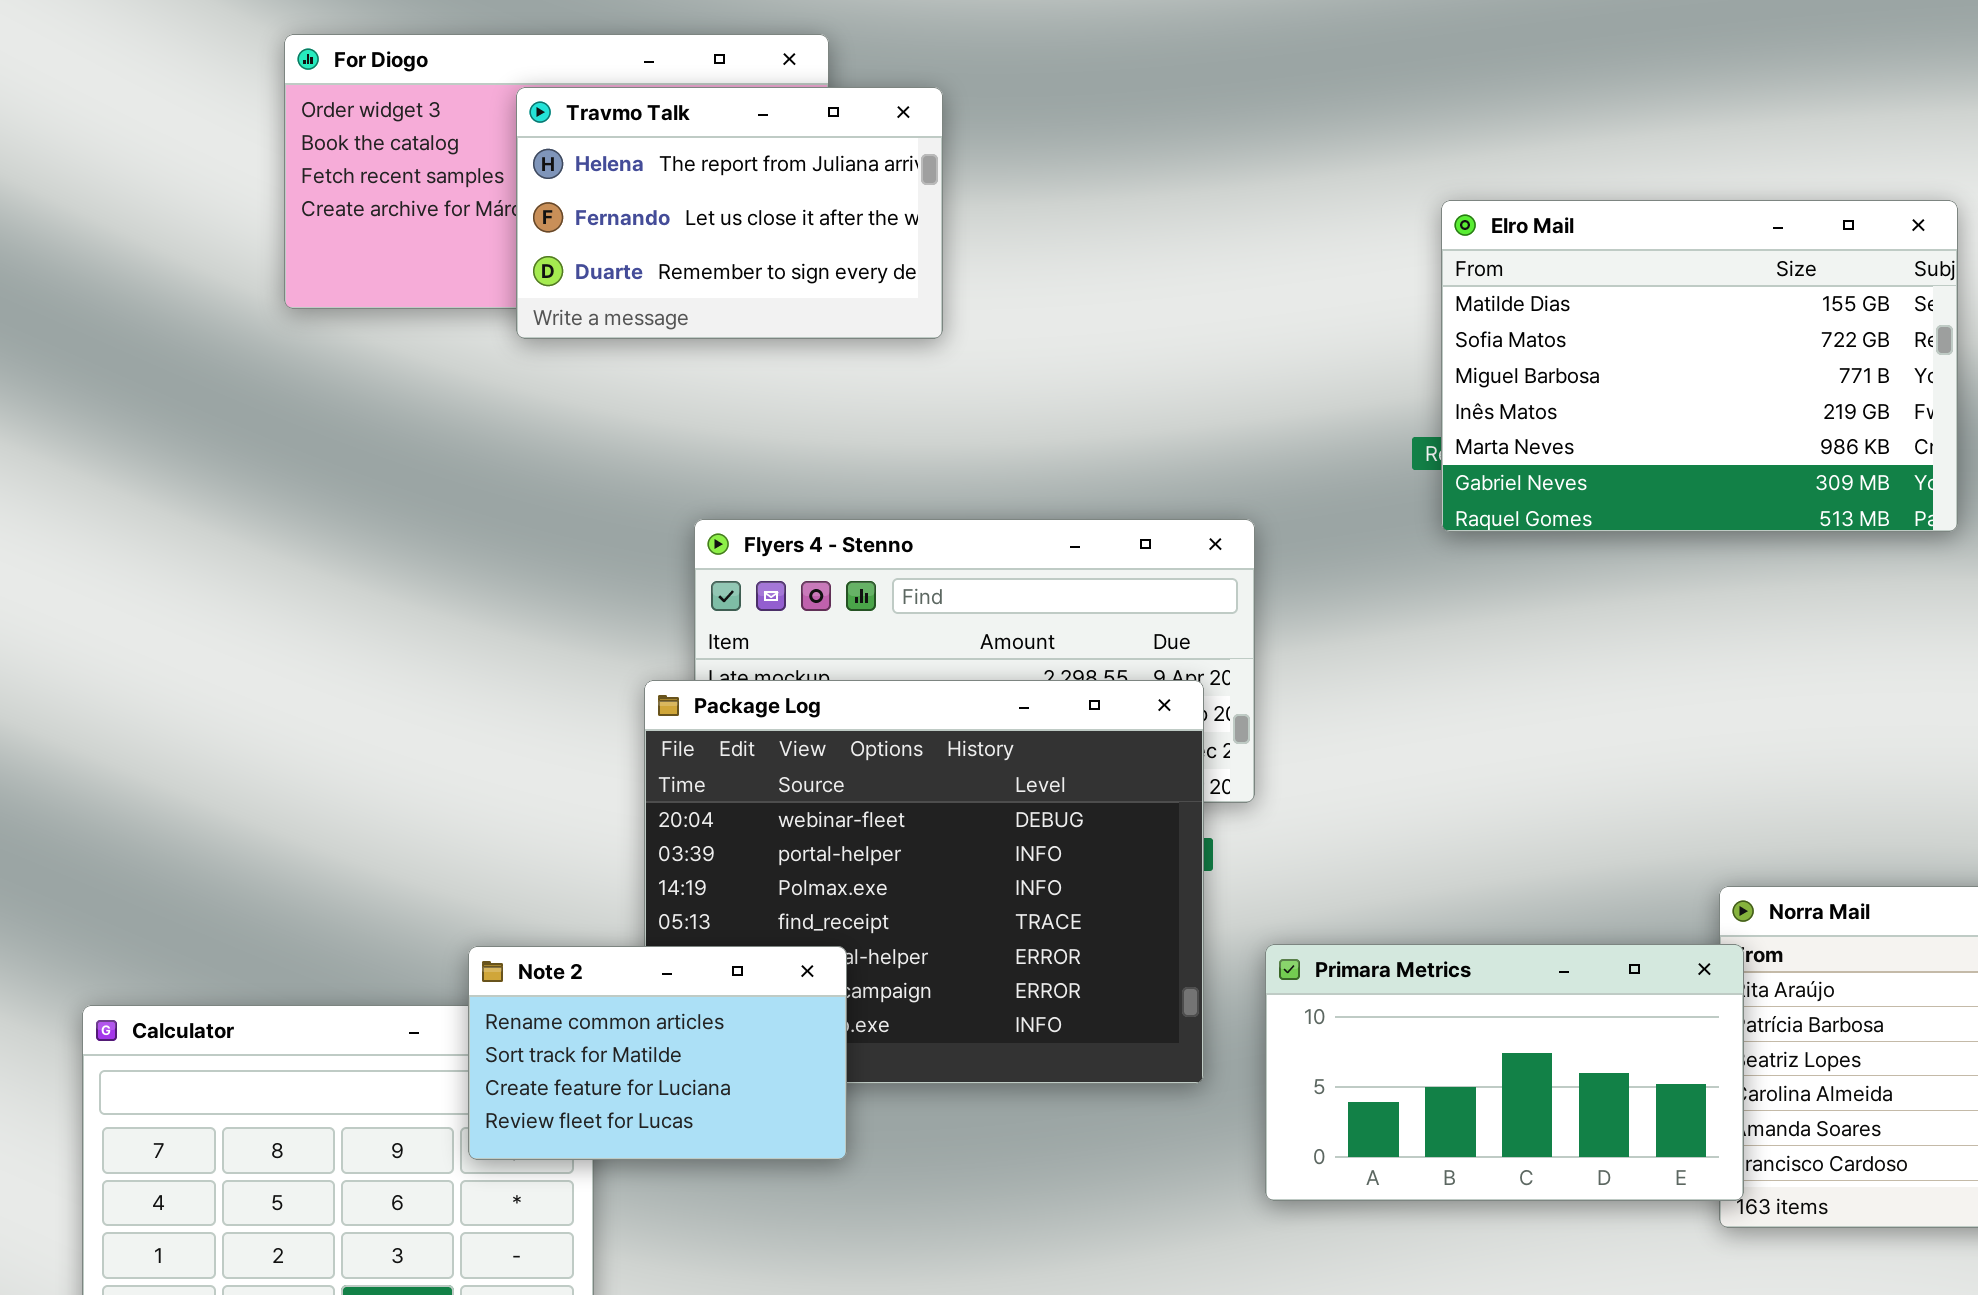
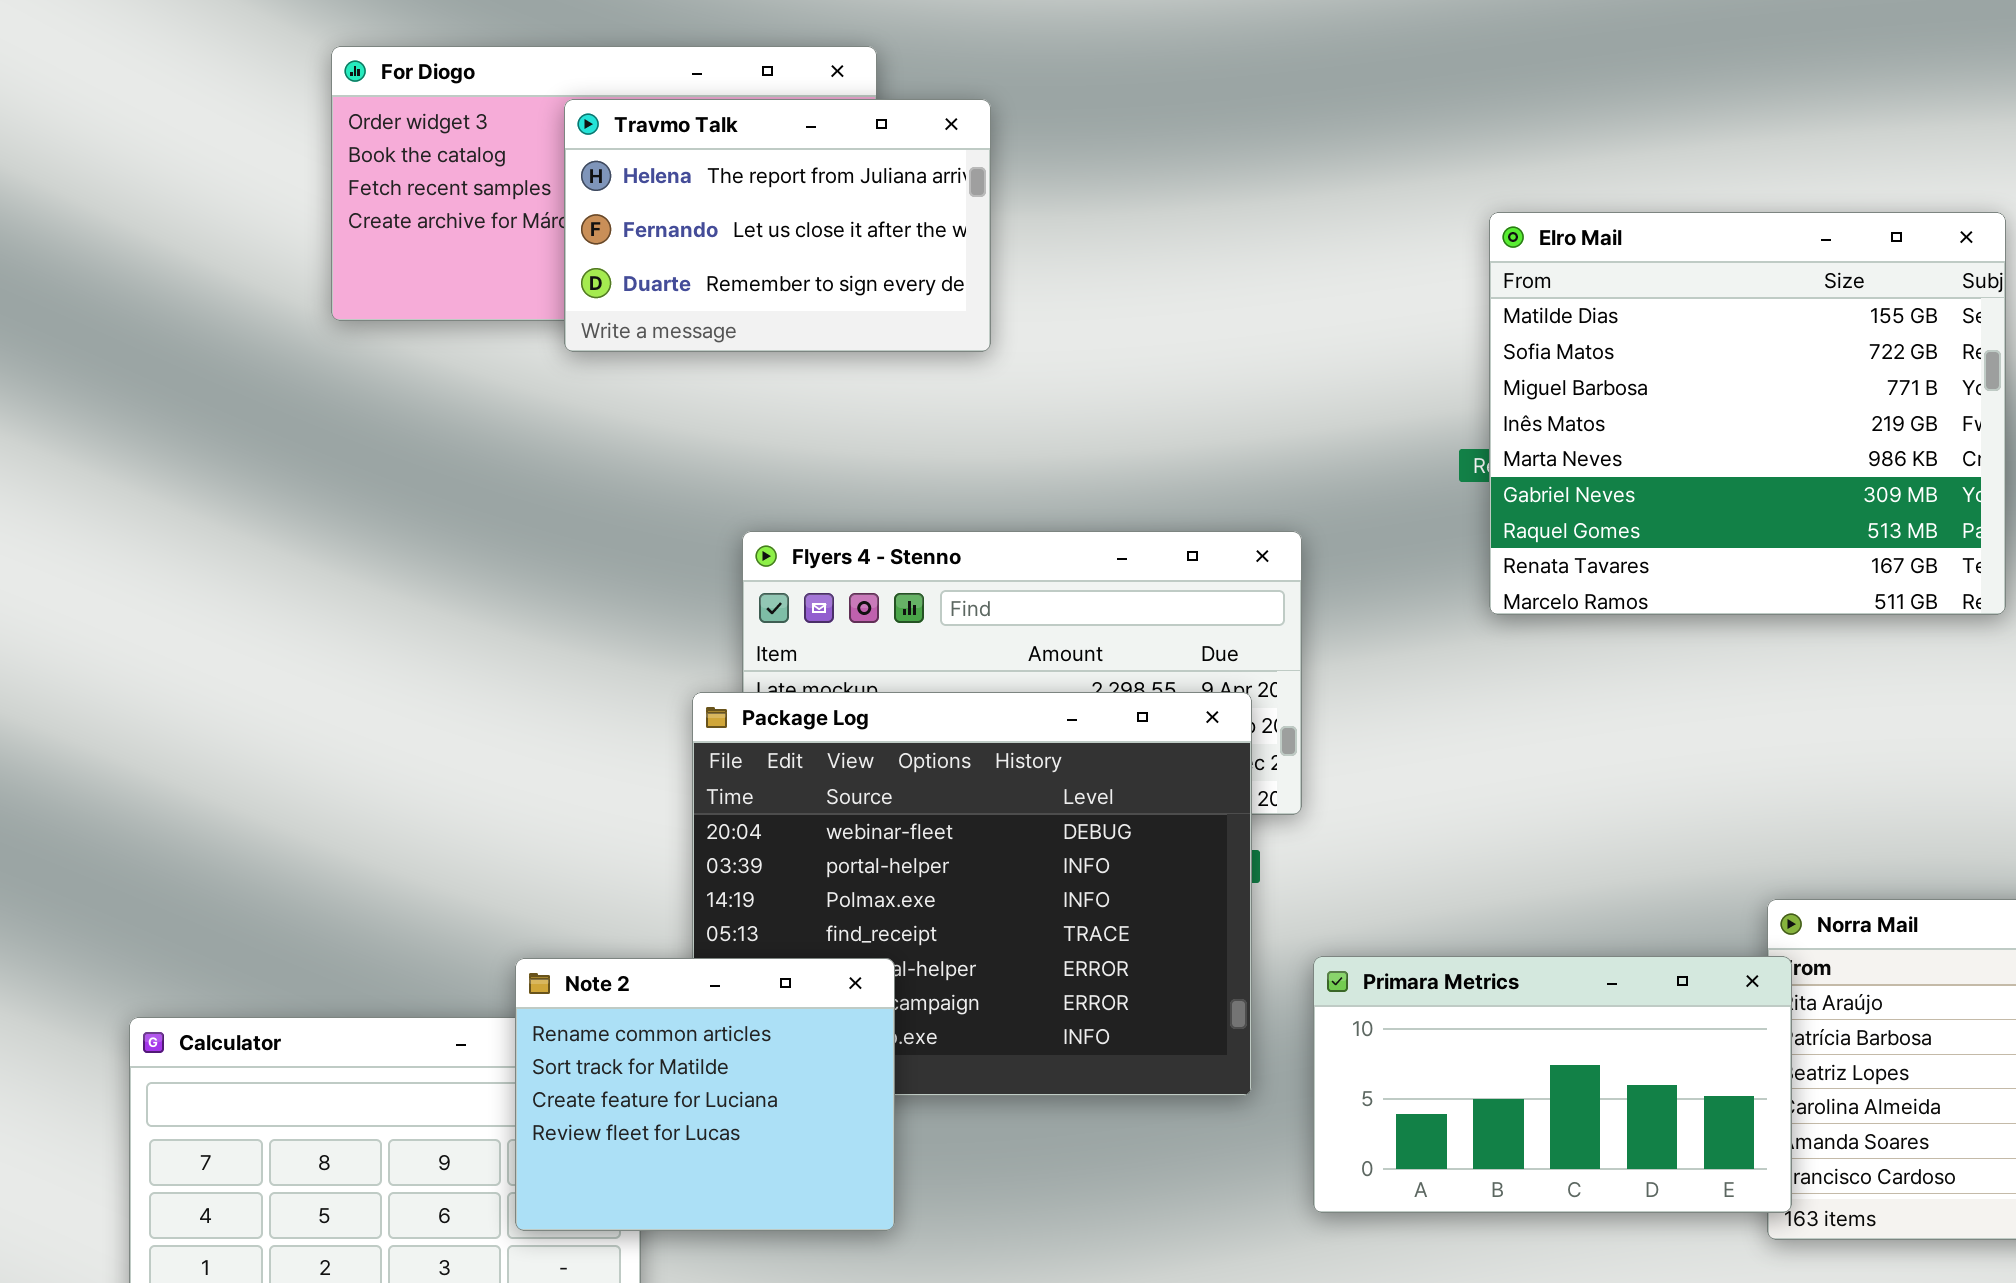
Elro Mail: [1441,200,1958,532] -> [1489,212,2006,615], resized
Note 2: [468,946,847,1160] -> [515,958,895,1231], resized

